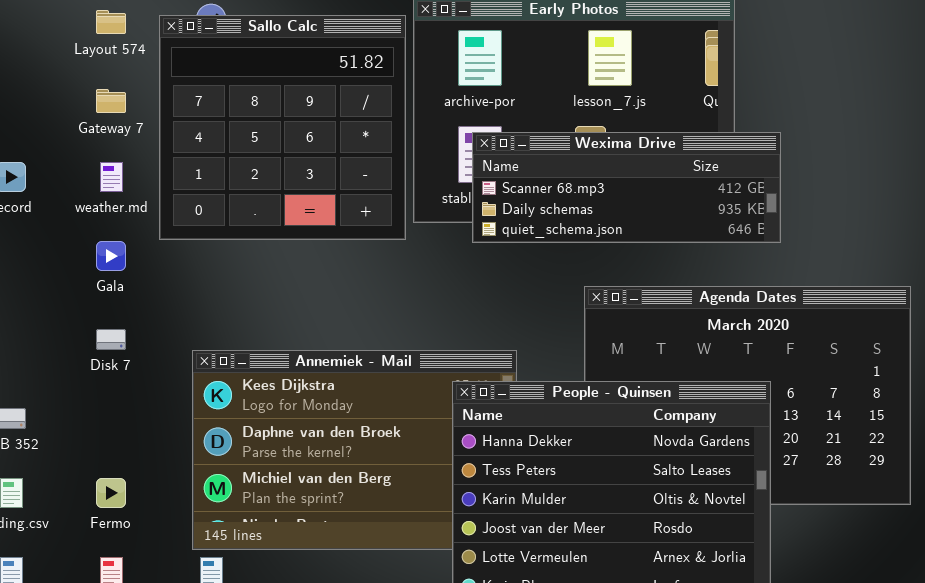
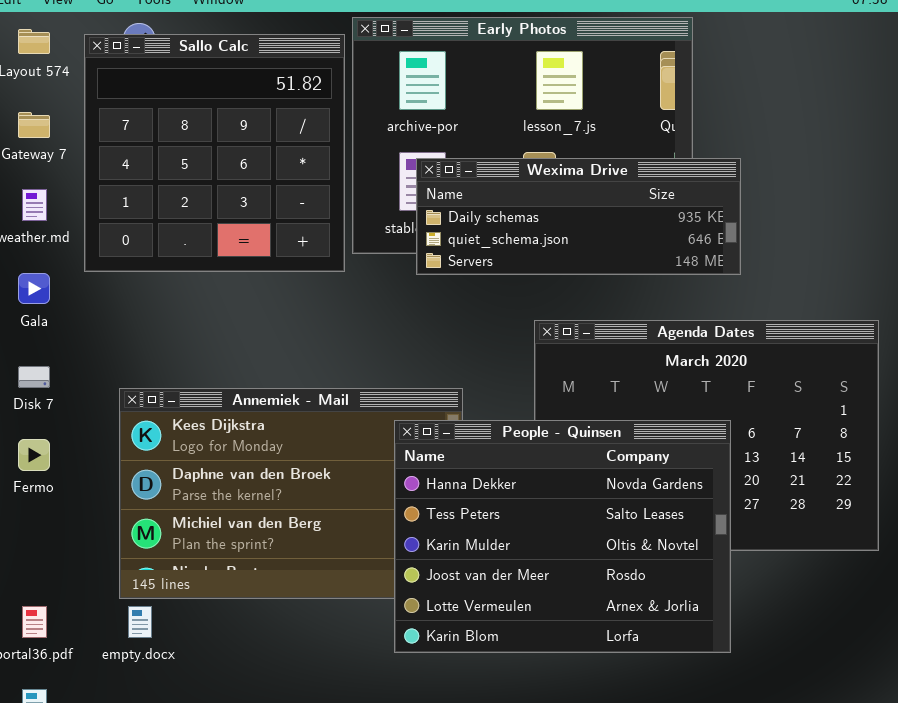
Wexima Drive: [472,132,781,243] -> [416,158,741,275], scrolled down 1 row
Fermo: [96,478,126,508] -> [18,439,50,471], moved

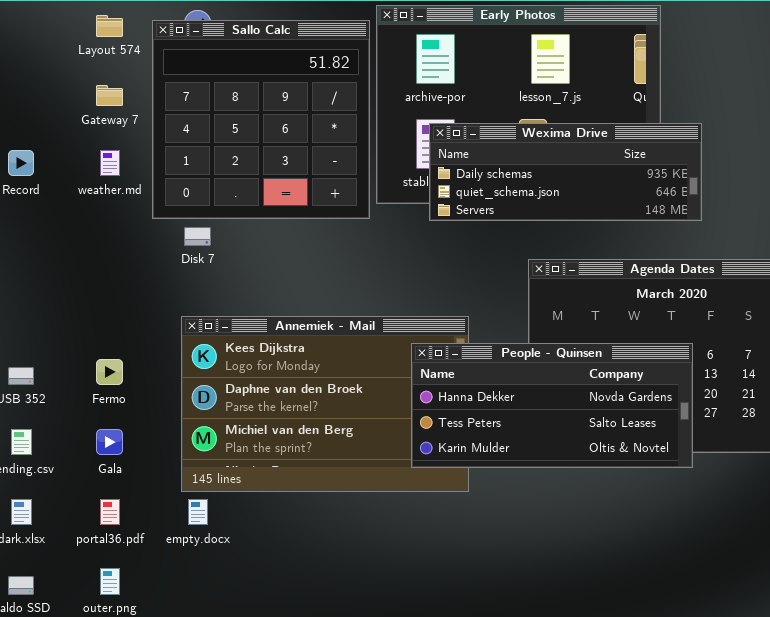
Gala: [18,273,50,304] -> [96,429,123,455], moved
Disk 7: [18,366,50,388] -> [184,227,211,246], moved
People - Quinsen: [394,420,731,653] -> [411,343,693,468], resized

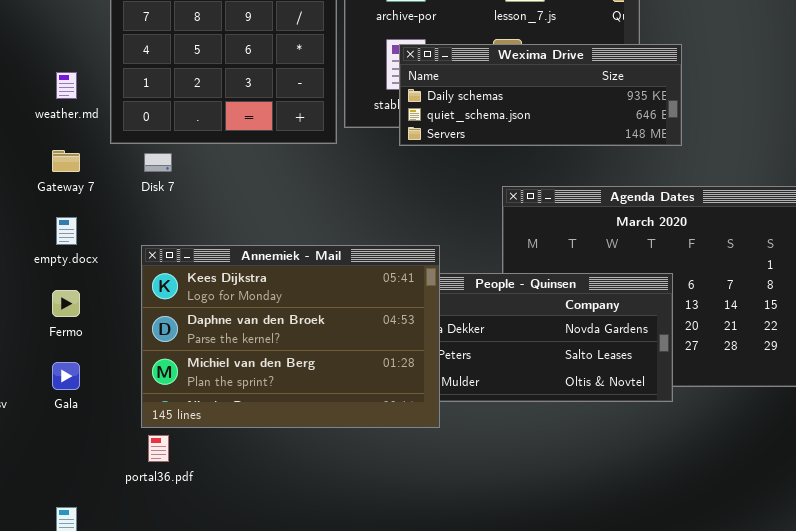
Gateway 7: [96,85,123,106] -> [52,150,80,172], moved
Annemiek - Mail: [181,316,469,492] -> [141,245,440,428], raised
portal36.pdf: [100,499,120,525] -> [148,435,169,462], moved
empty.docx: [188,499,208,525] -> [56,217,77,245], moved

